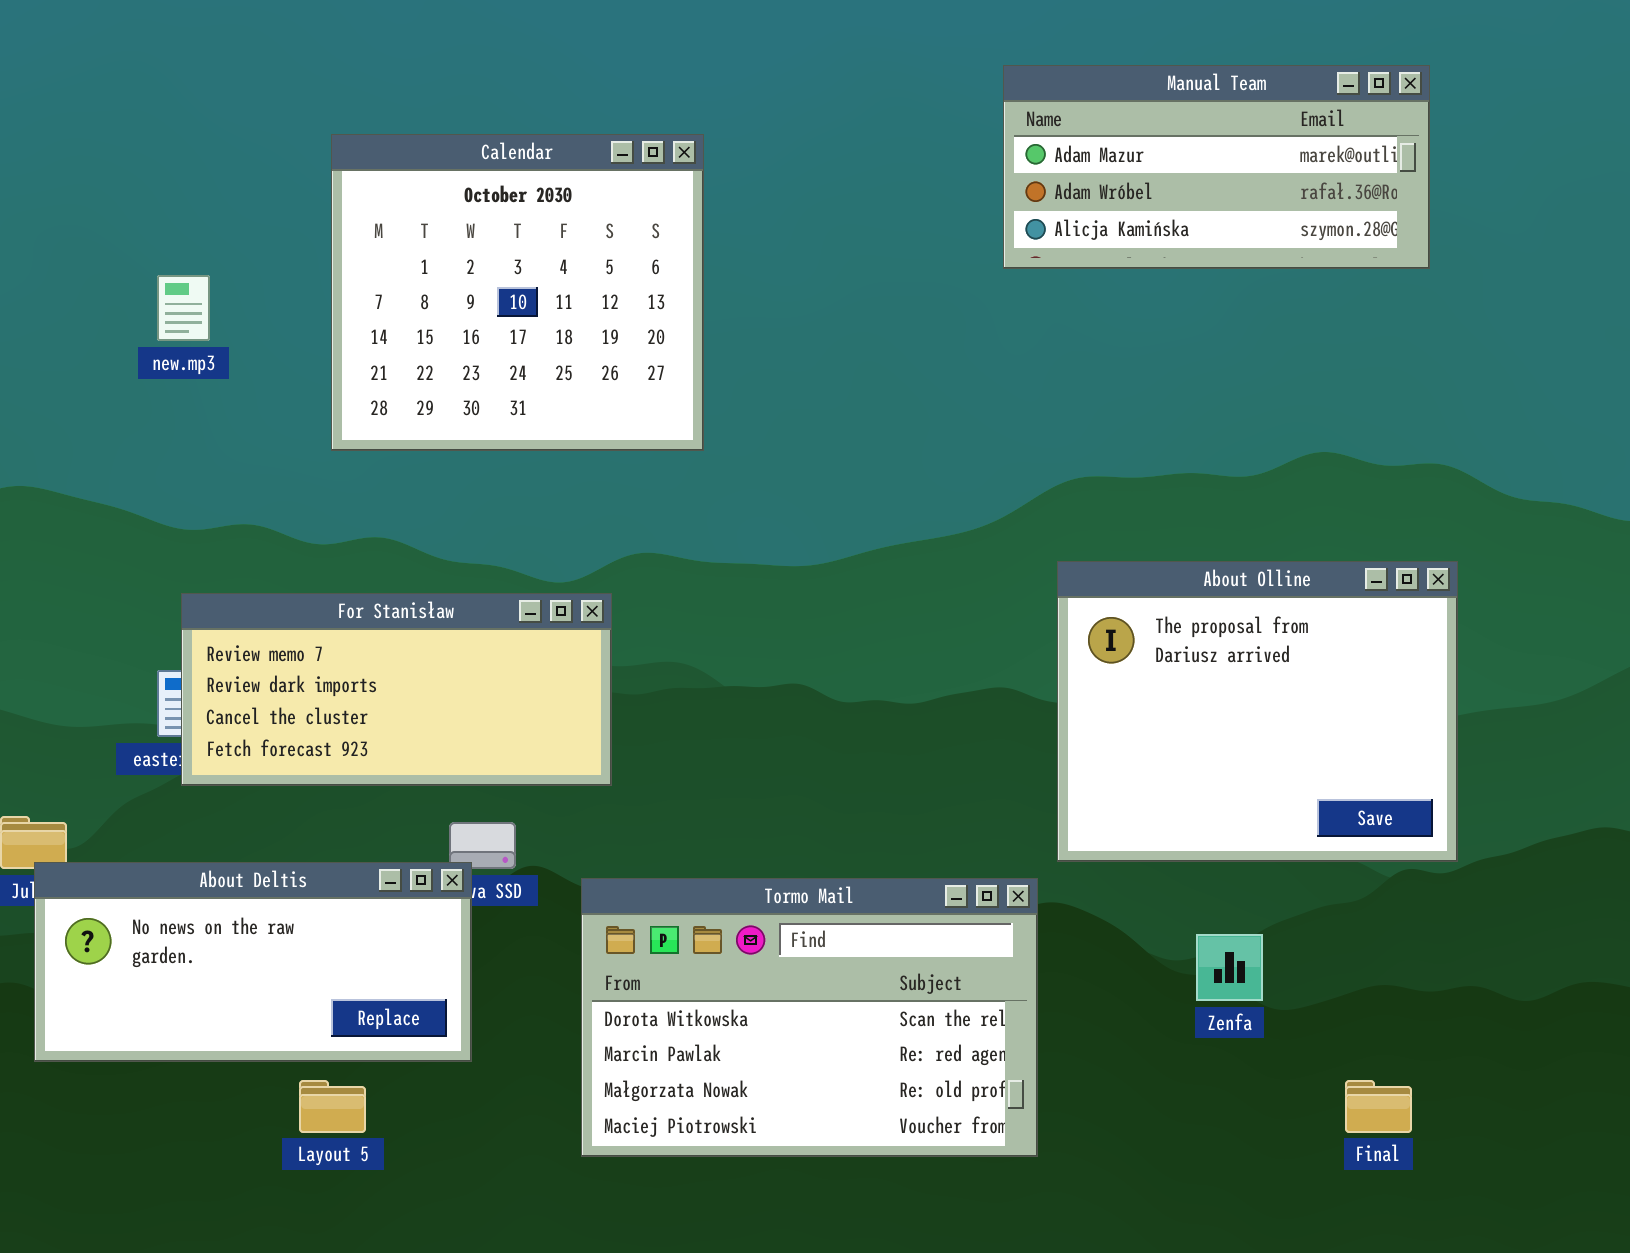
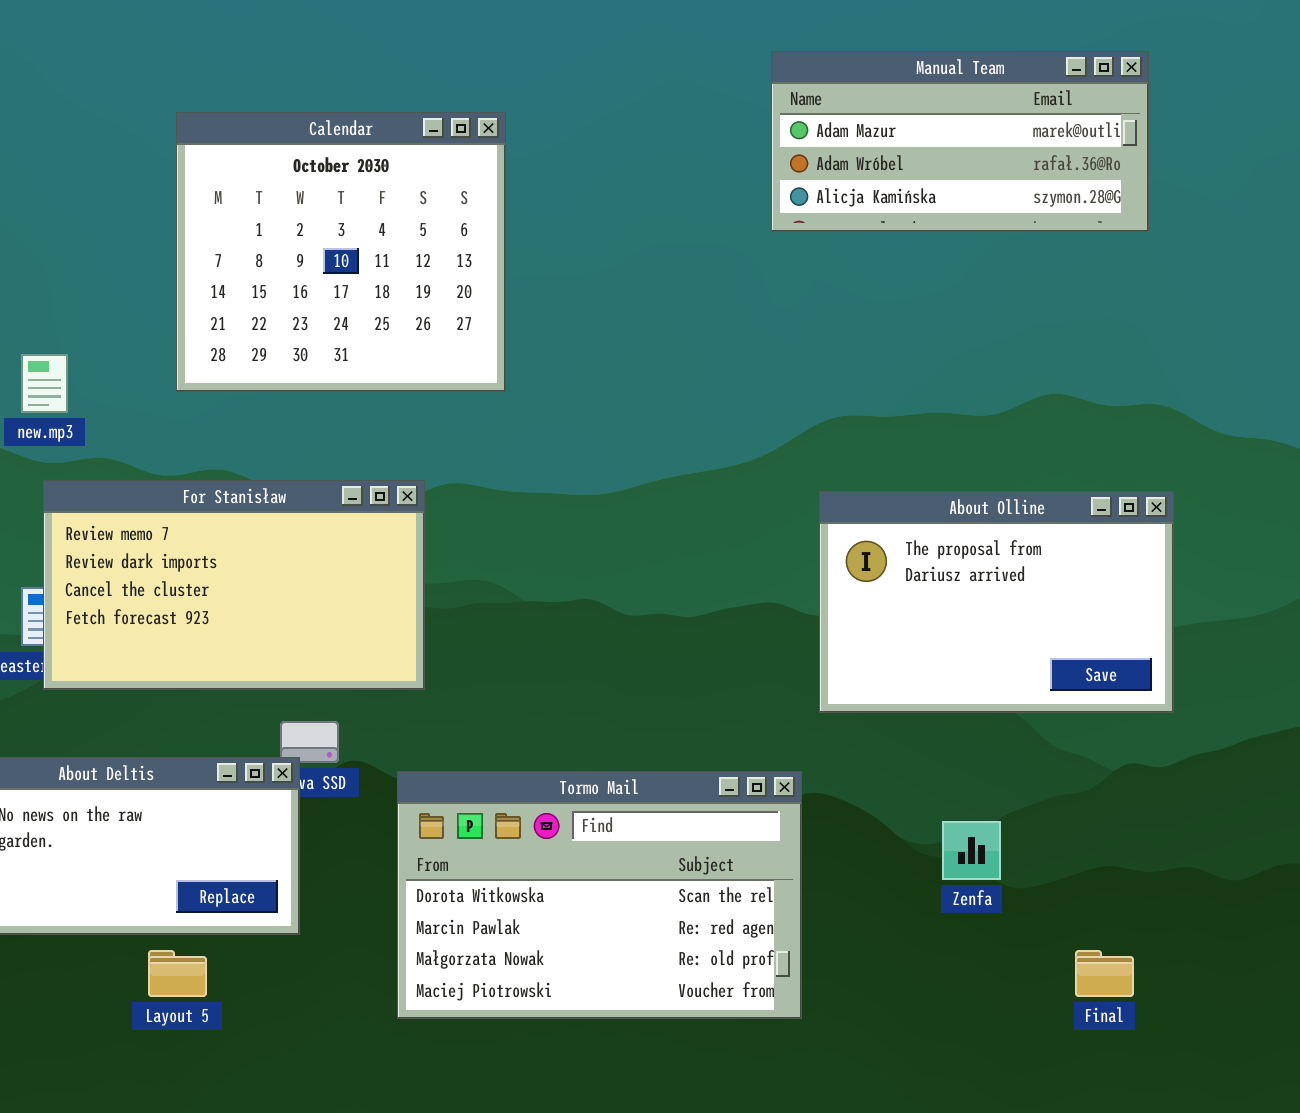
new.mp3: [157,275,210,341] -> [21,354,68,413], moved
About Olline: [1057,561,1458,862] -> [819,491,1174,713], resized
For Stanisław: [181,593,612,786] -> [43,480,425,690], resized

